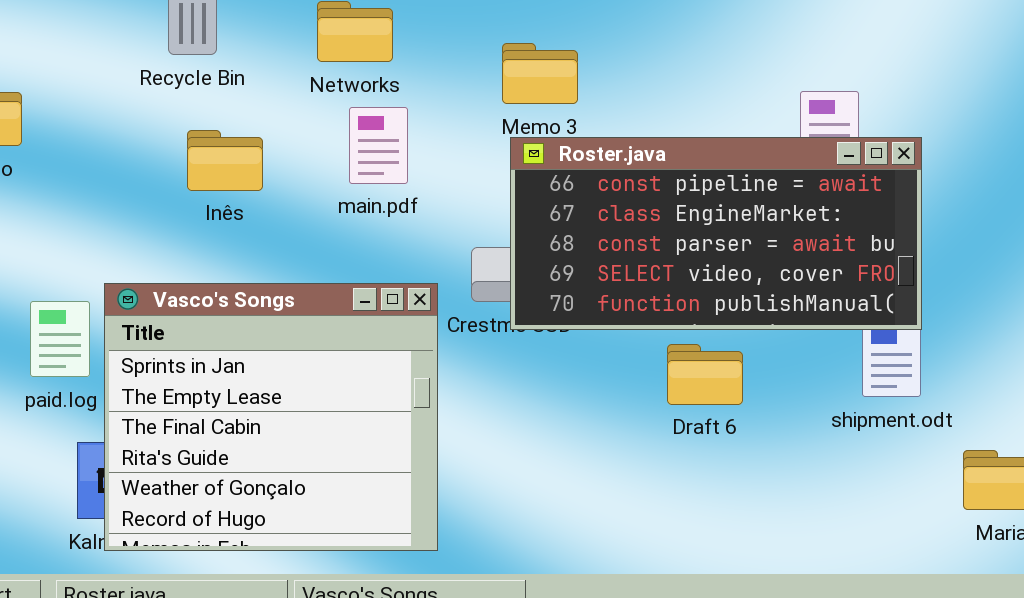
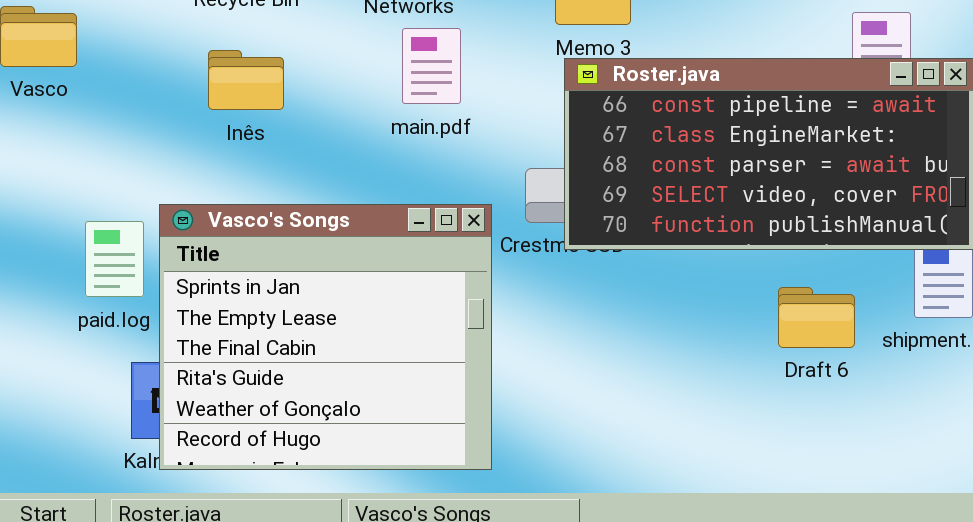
Inês: [187,130,263,191] -> [208,50,284,110], moved
Draft 6: [667,344,743,405] -> [778,287,855,348], moved

